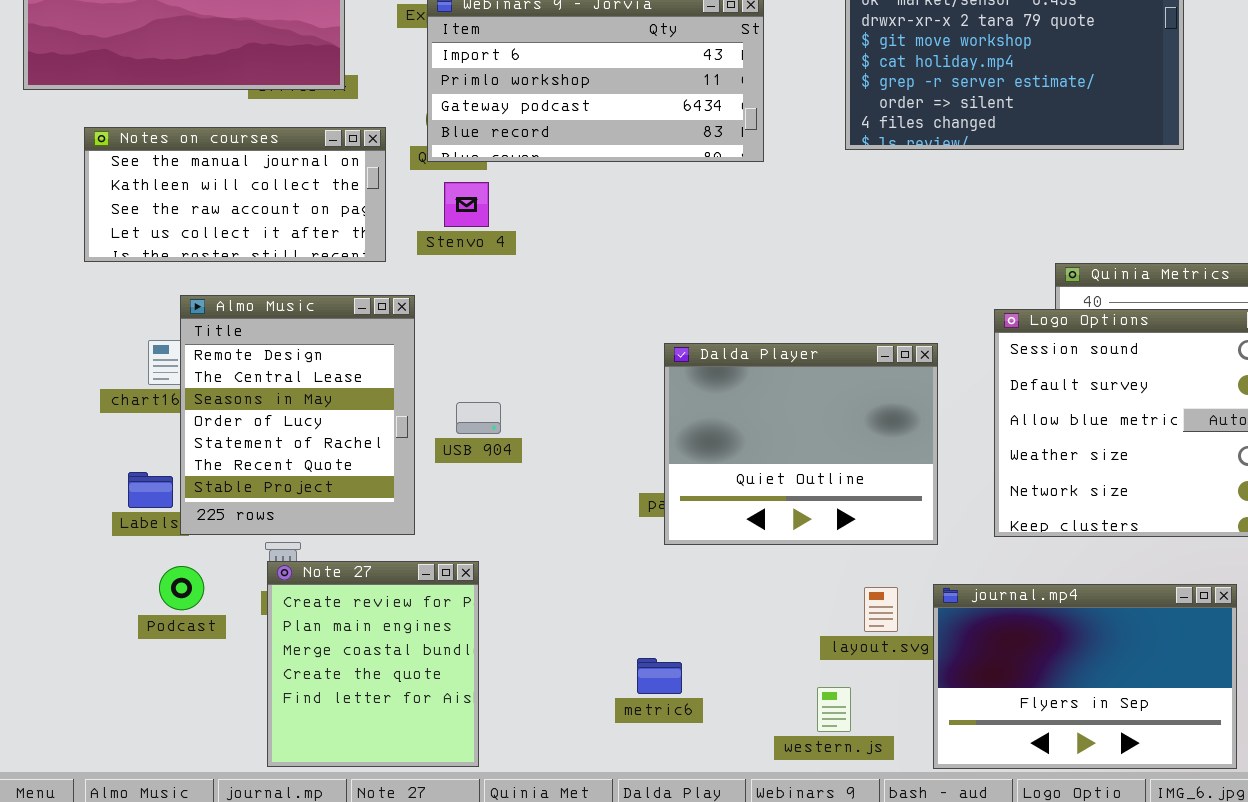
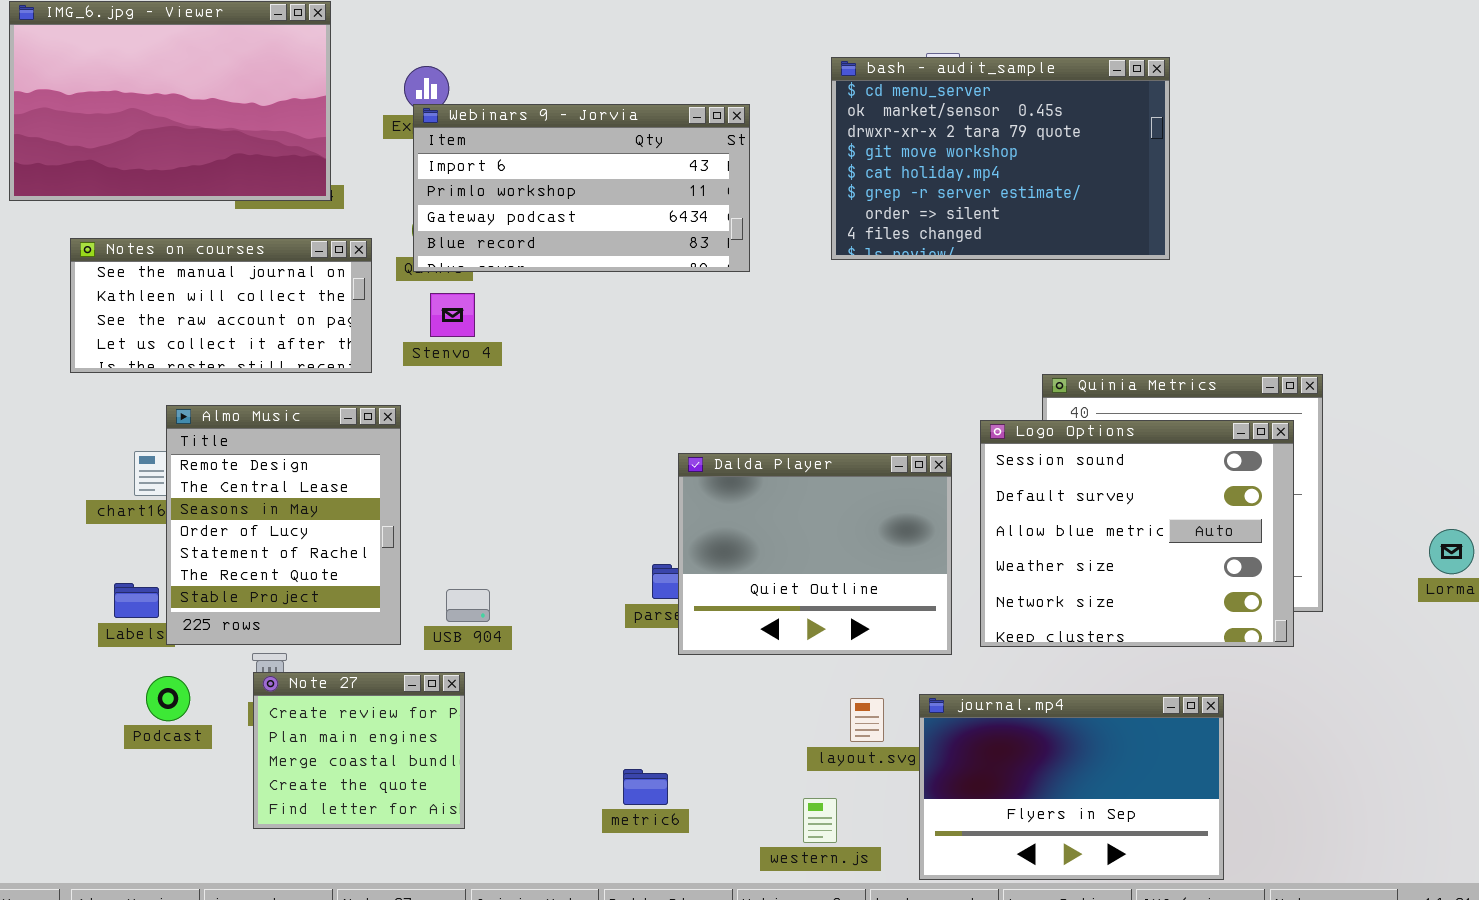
Dalda Player: [664,343,938,545] -> [678,453,952,655], moved
USB 904: [456,402,501,434] -> [446,589,490,622], moved
Note 27: [267,561,479,767] -> [253,672,465,829], resized

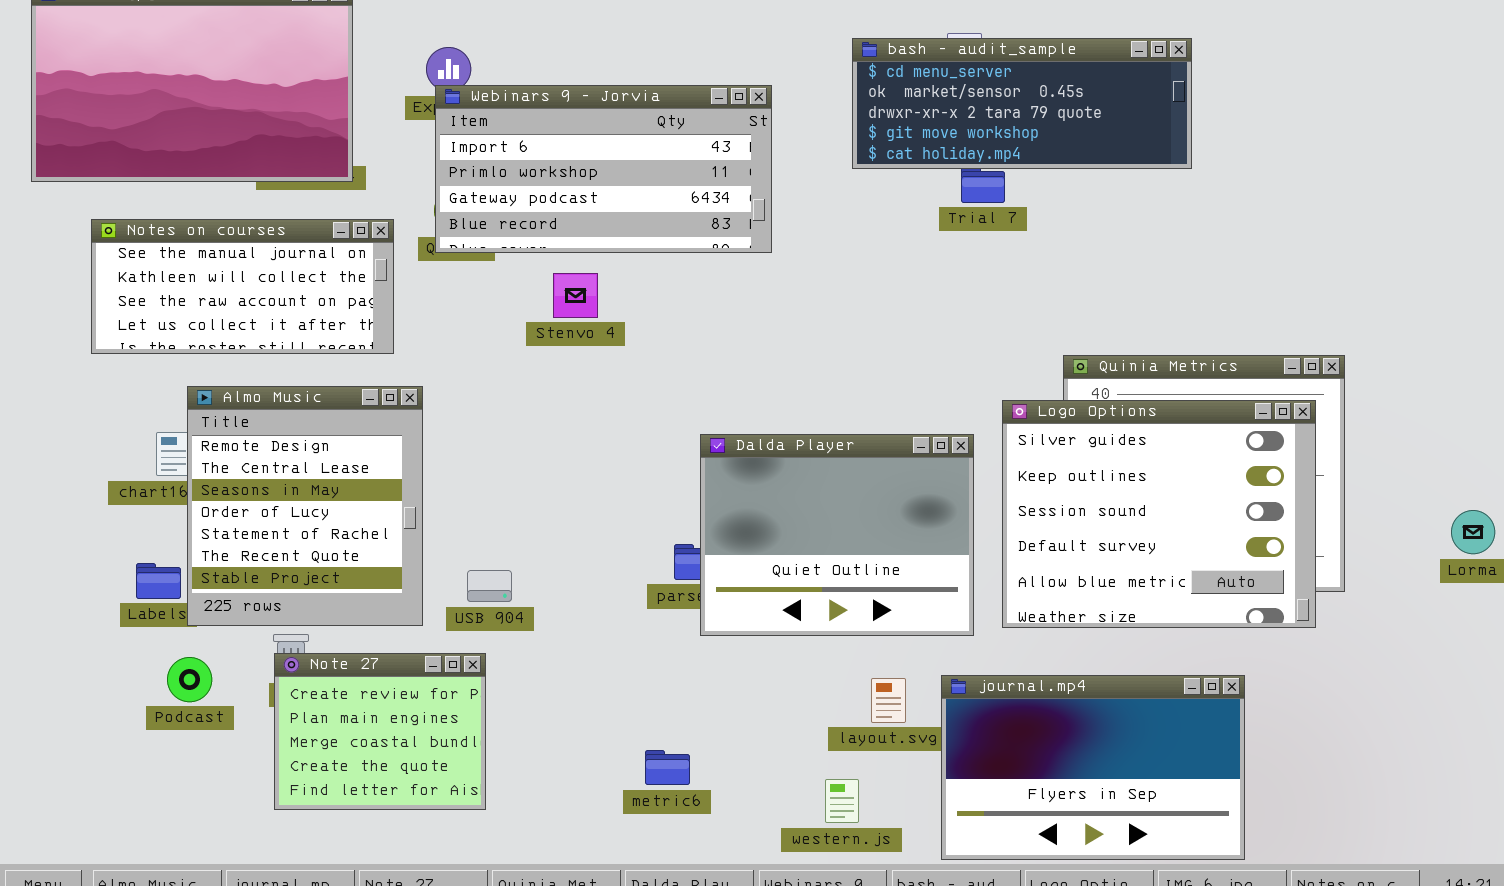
bash - audit_sample: [831,57,1170,260] -> [852,38,1192,169], resized
Stenvo 4: [430,293,475,337] -> [553,273,598,318], moved
Logo Options: [980,420,1294,647] -> [1002,400,1316,628], scrolled up 2 rows

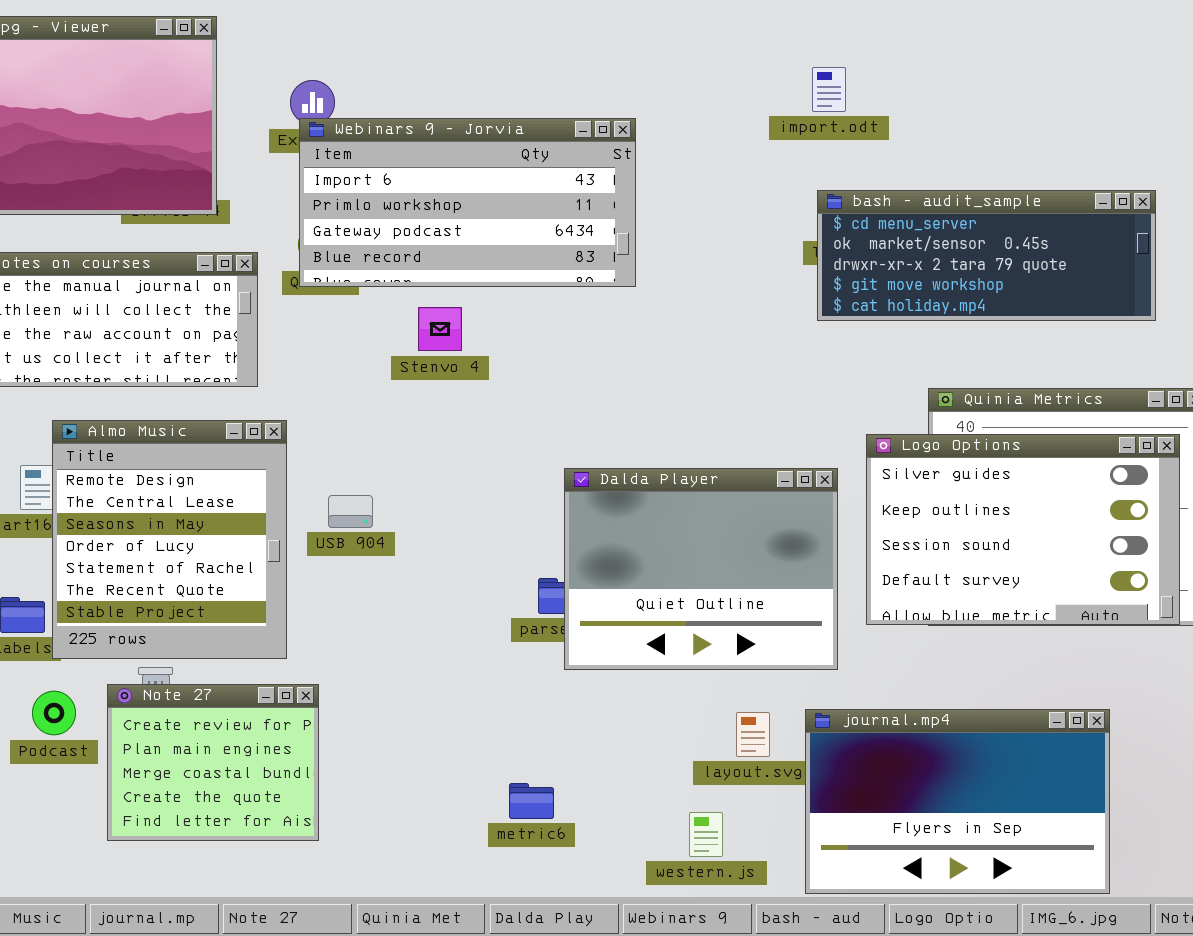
bash - audit_sample: [852,38,1192,169] -> [817,190,1156,321], moved
Logo Options: [1002,400,1316,628] -> [866,434,1180,625], resized
USB 904: [467,570,512,602] -> [328,495,373,528], moved
Note 27: [274,653,486,810] -> [107,684,319,841], moved

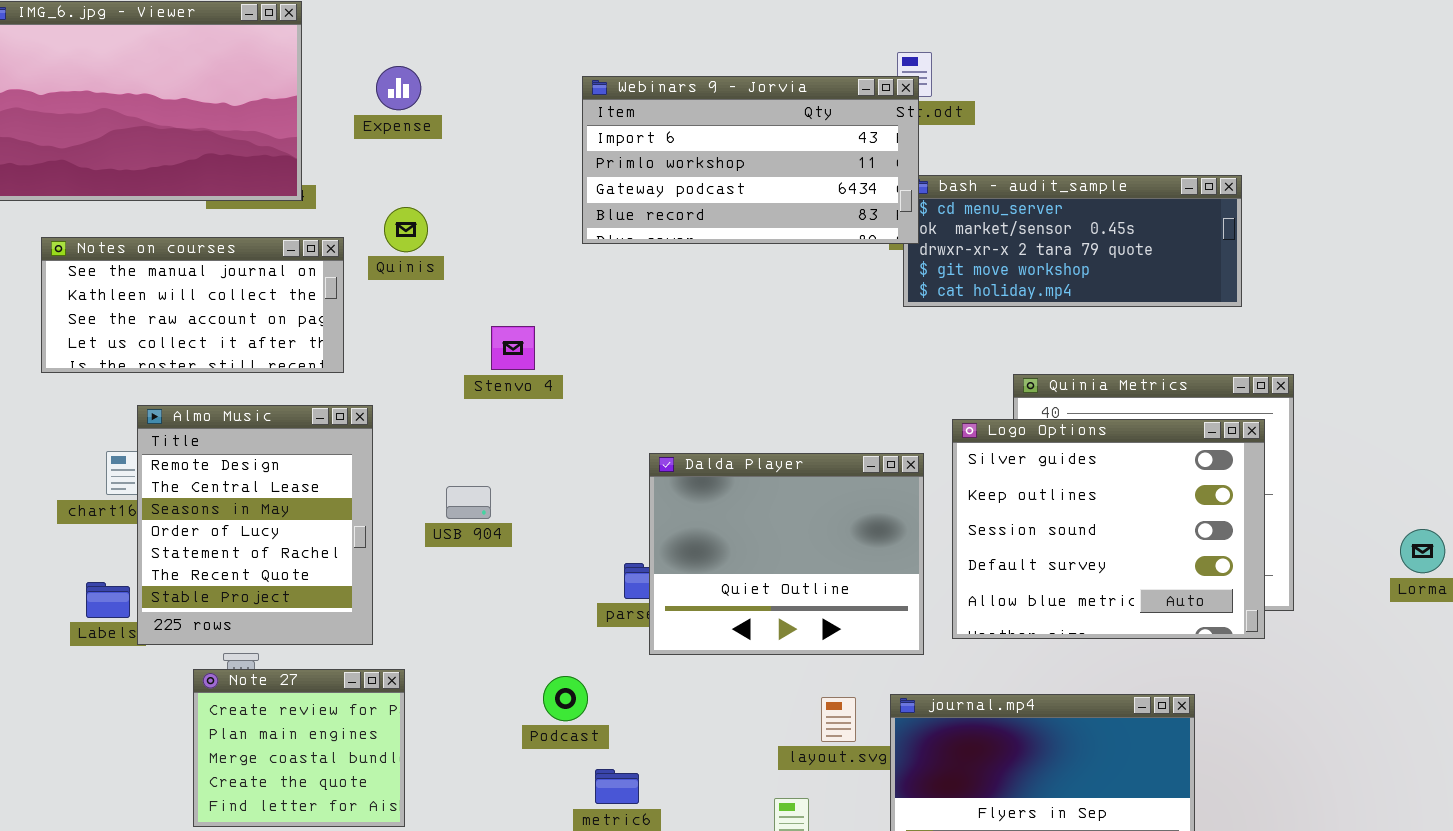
Webinars 9 - Jorvia: [299,118,636,287] -> [582,76,919,244], moved
Stenvo 4: [418,307,462,351] -> [491,326,535,370], moved
Logo Options: [866,434,1180,625] -> [952,419,1265,639], resized
USB 904: [328,495,373,528] -> [446,486,491,519], moved
Podcast: [32,691,76,735] -> [543,676,588,721], moved

